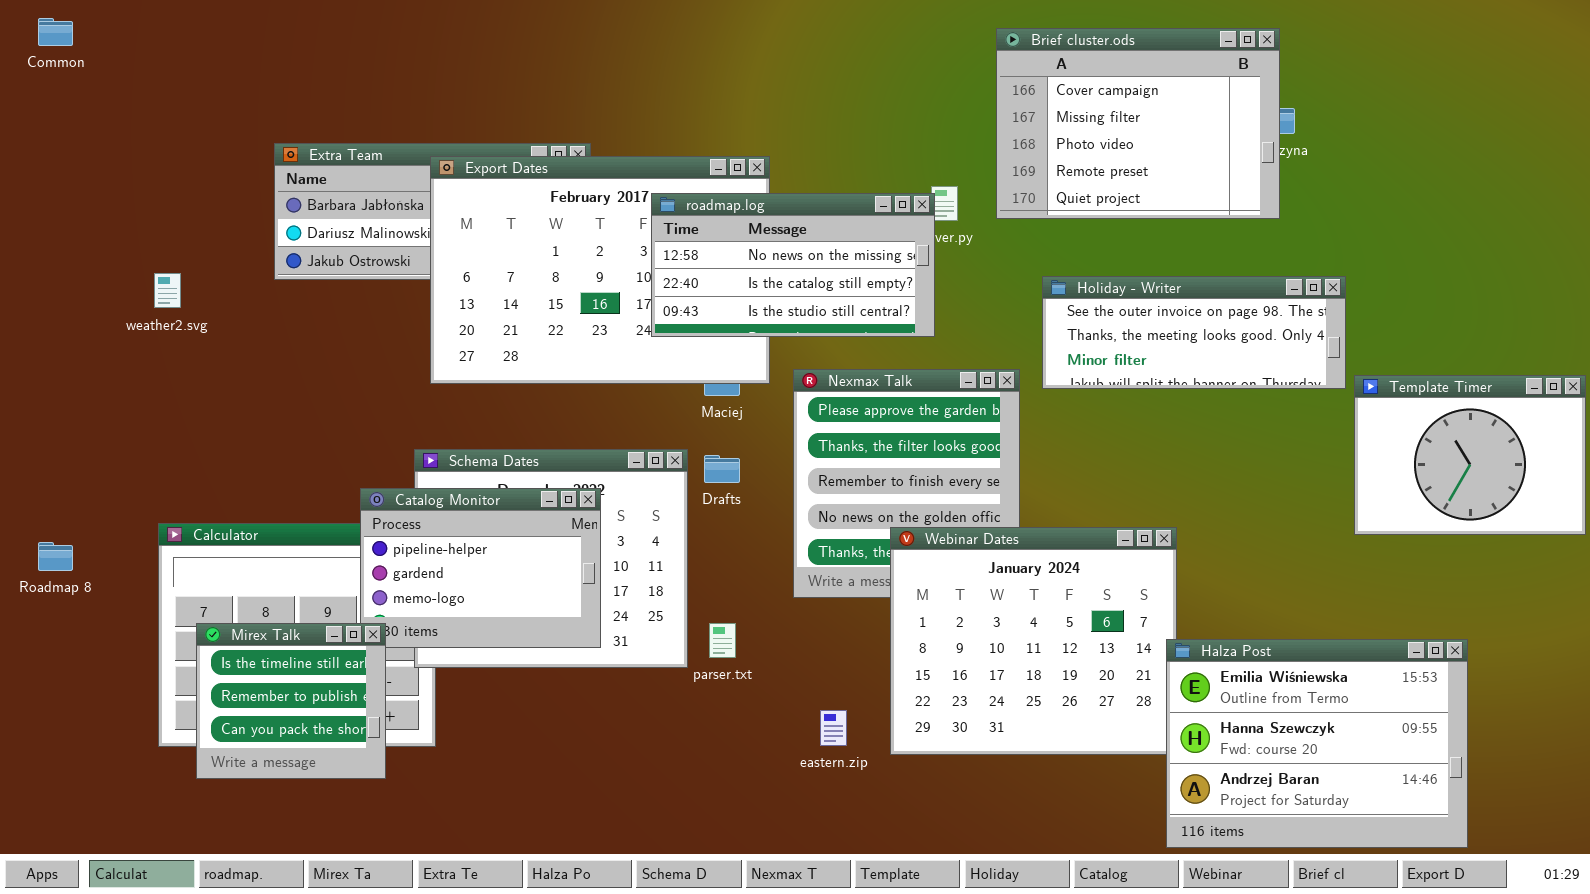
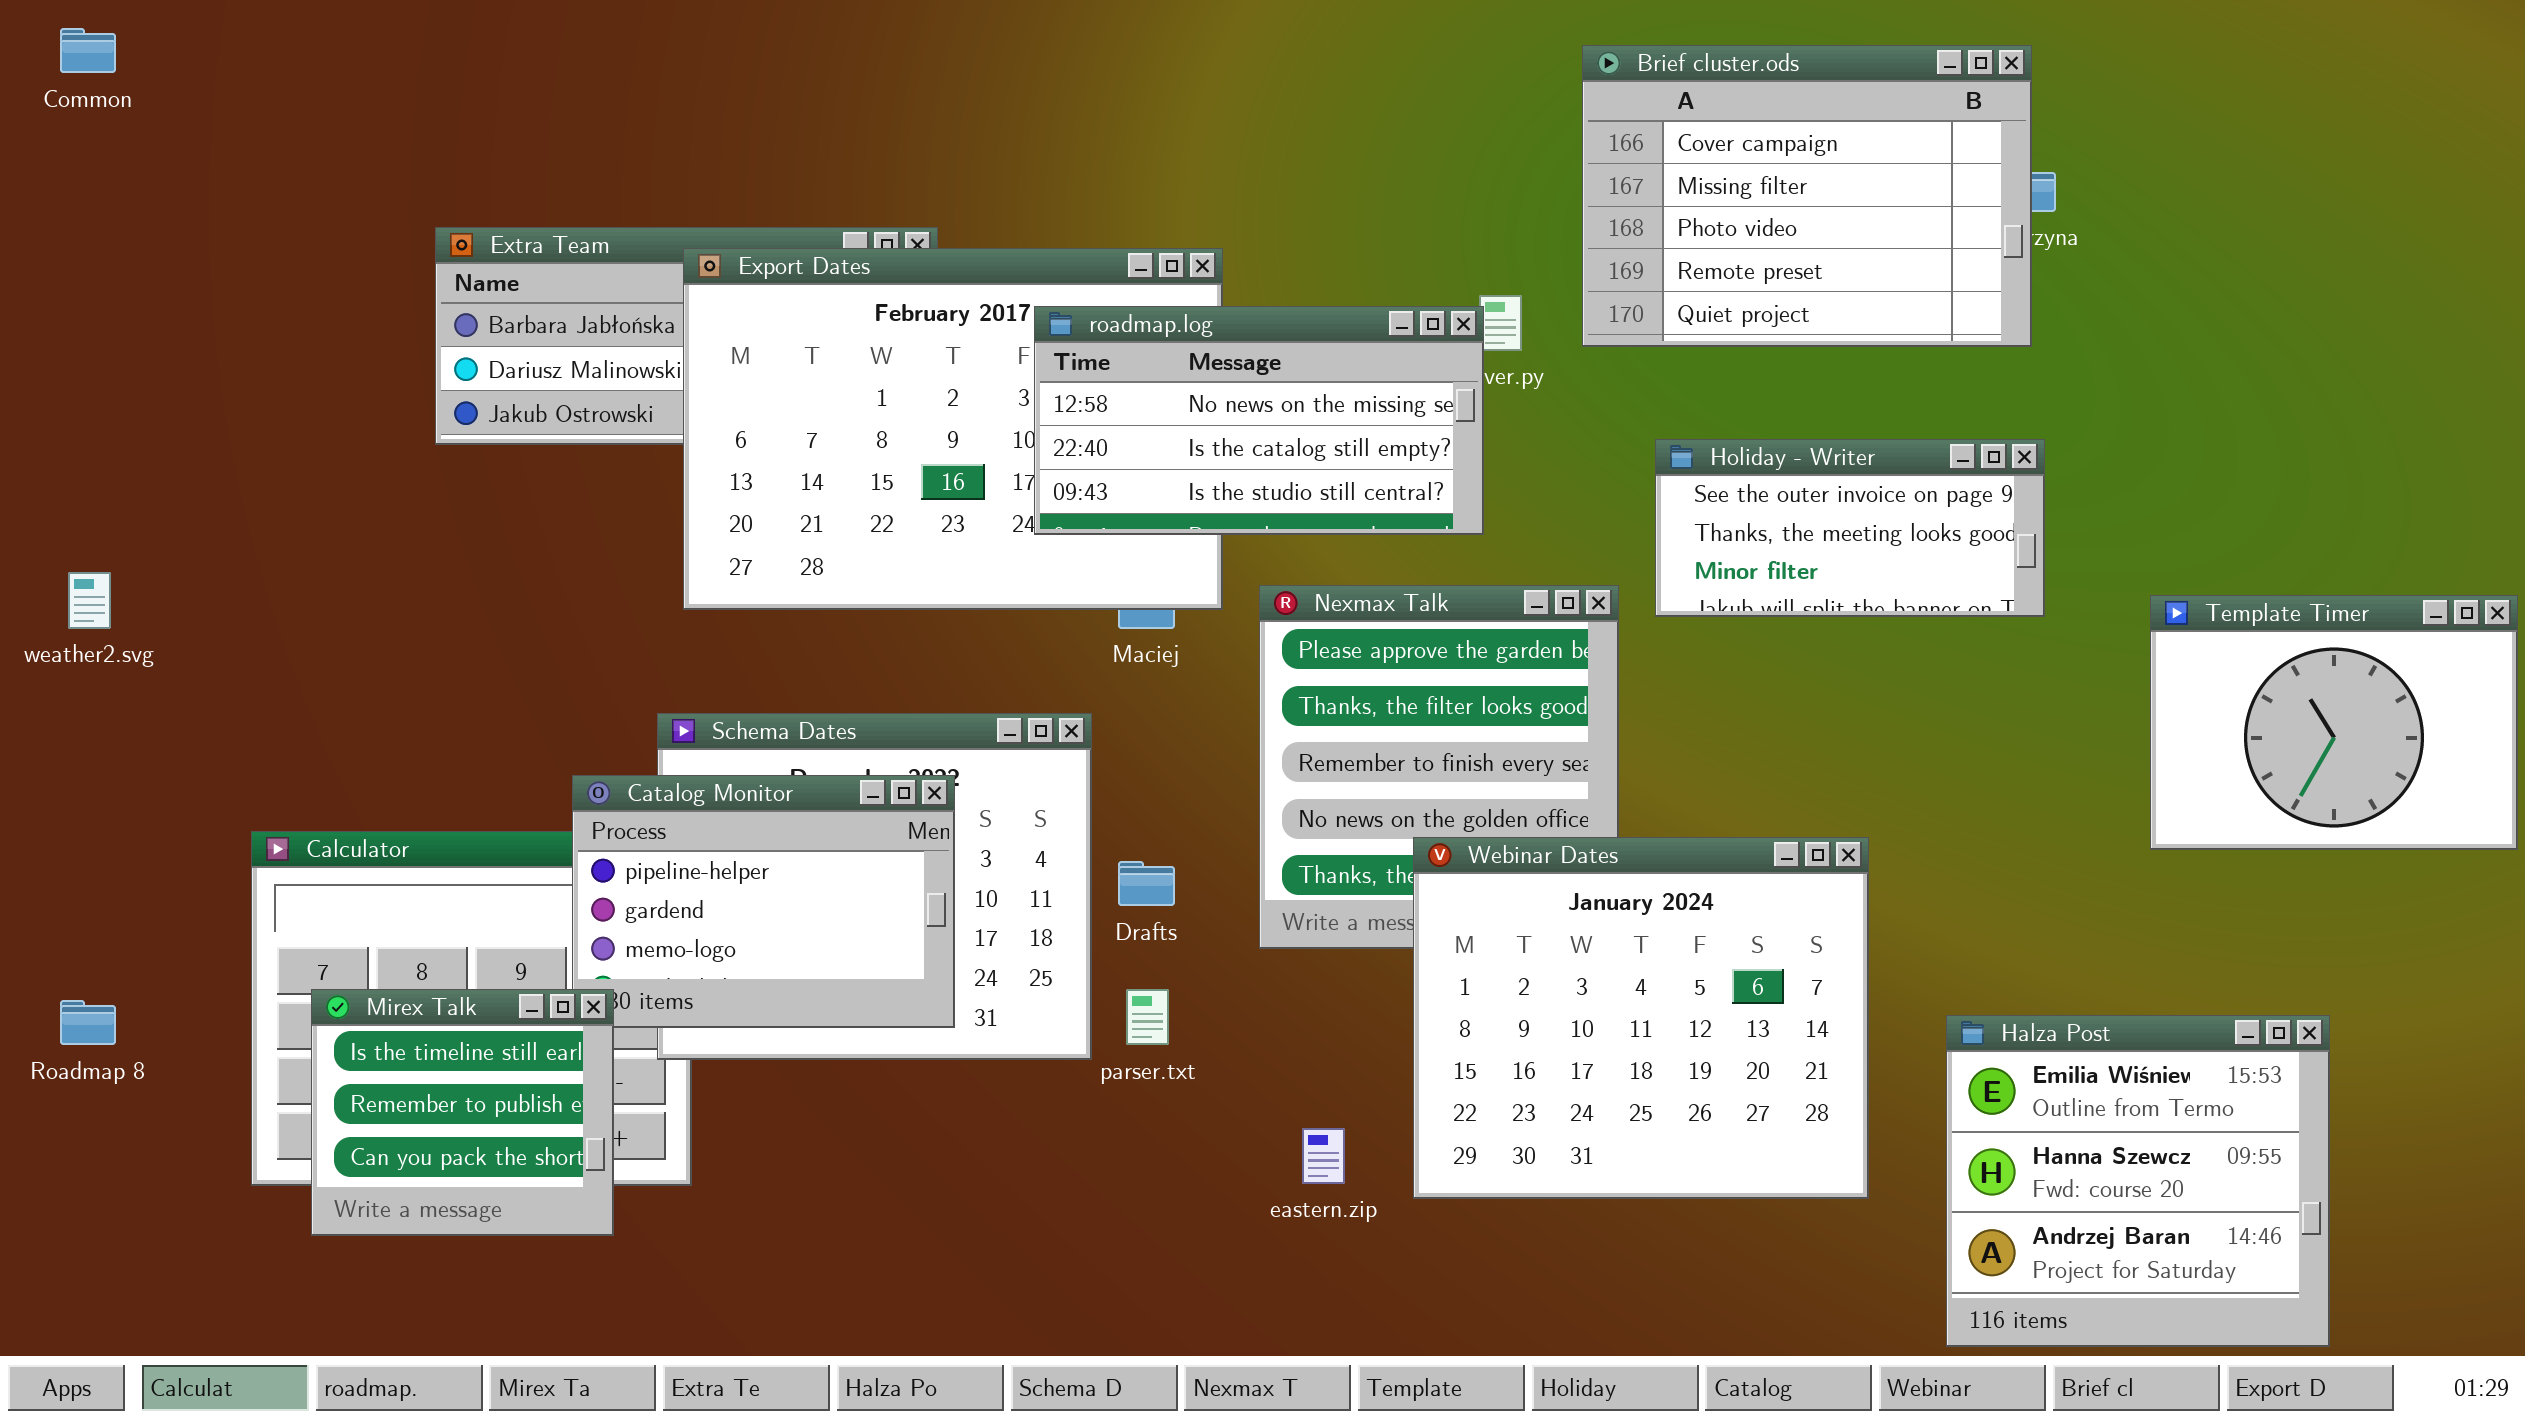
weather2.svg: [154,273,181,308] -> [68,572,111,629], moved
Holiday - Writer: [1042,276,1346,389] -> [1655,439,2045,617], resized
Drafts: [704,455,740,483] -> [1118,861,1175,906], moved
Roadmap 8: [38,542,73,571] -> [60,1000,116,1045], moved
Halza Post: [1166,639,1468,848] -> [1946,1015,2330,1347], resized

